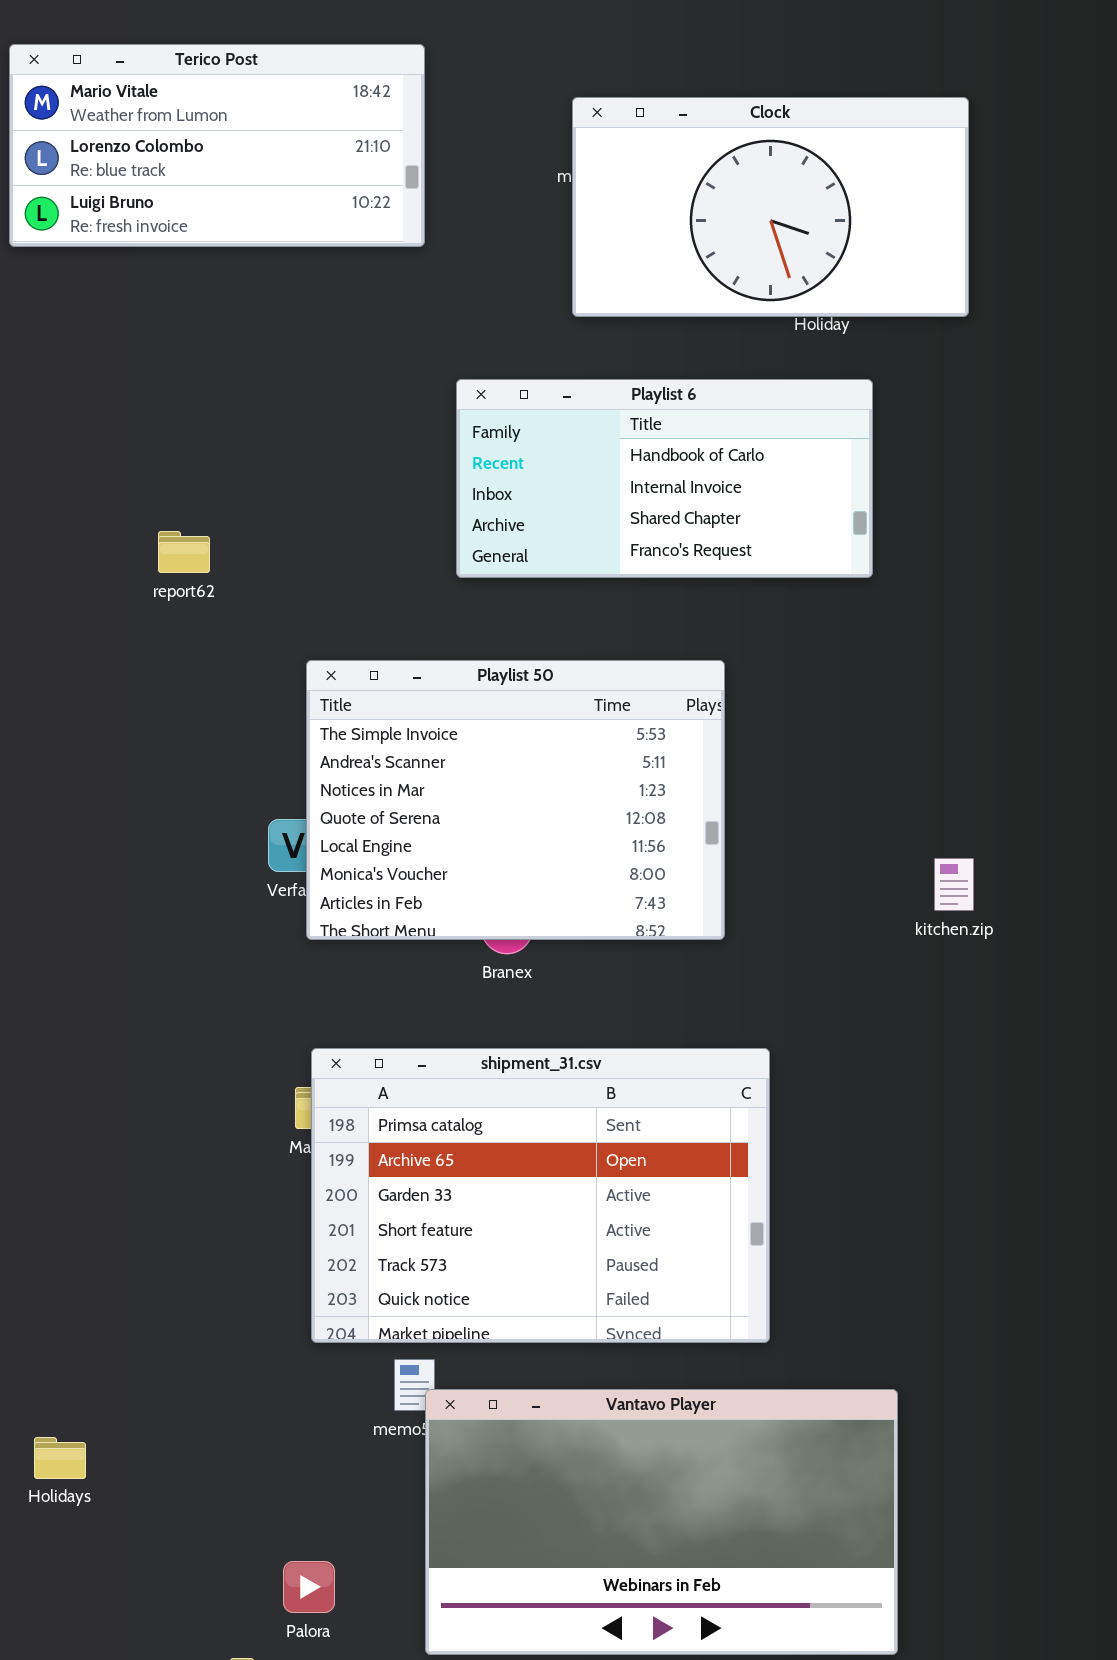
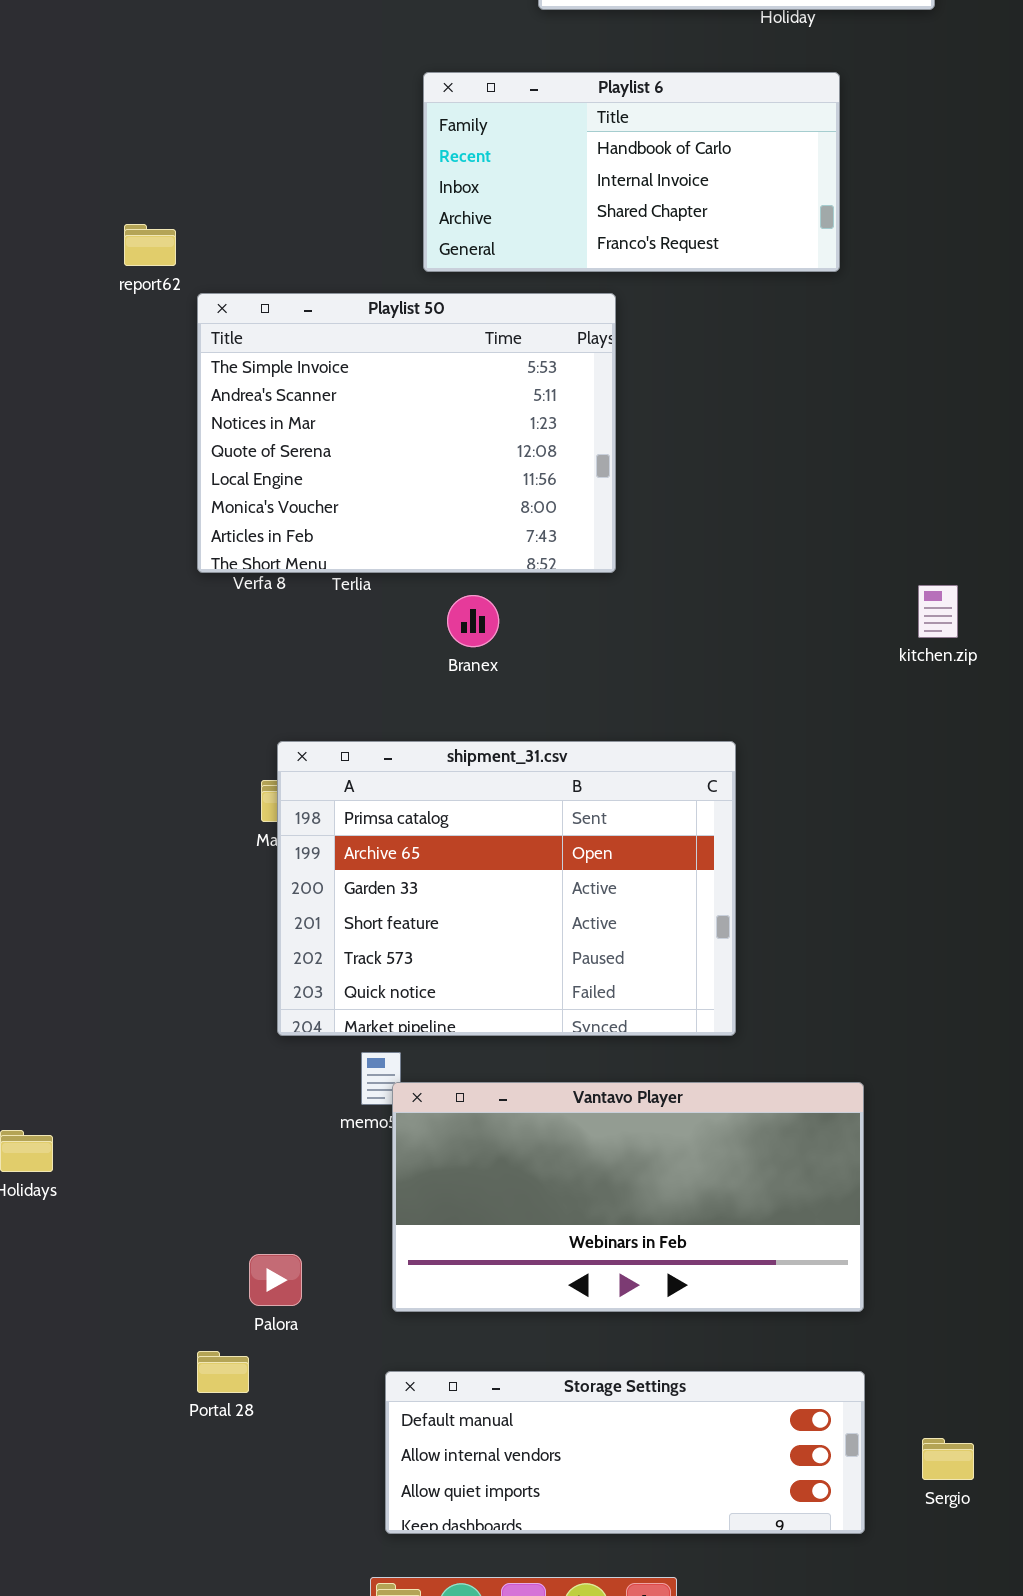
Playlist 50: [306,660,725,940] -> [197,293,616,573], moved
kitchen.zip: [934,858,974,911] -> [918,585,958,638], moved
Vantavo Player: [425,1389,898,1655] -> [392,1082,864,1312], resized

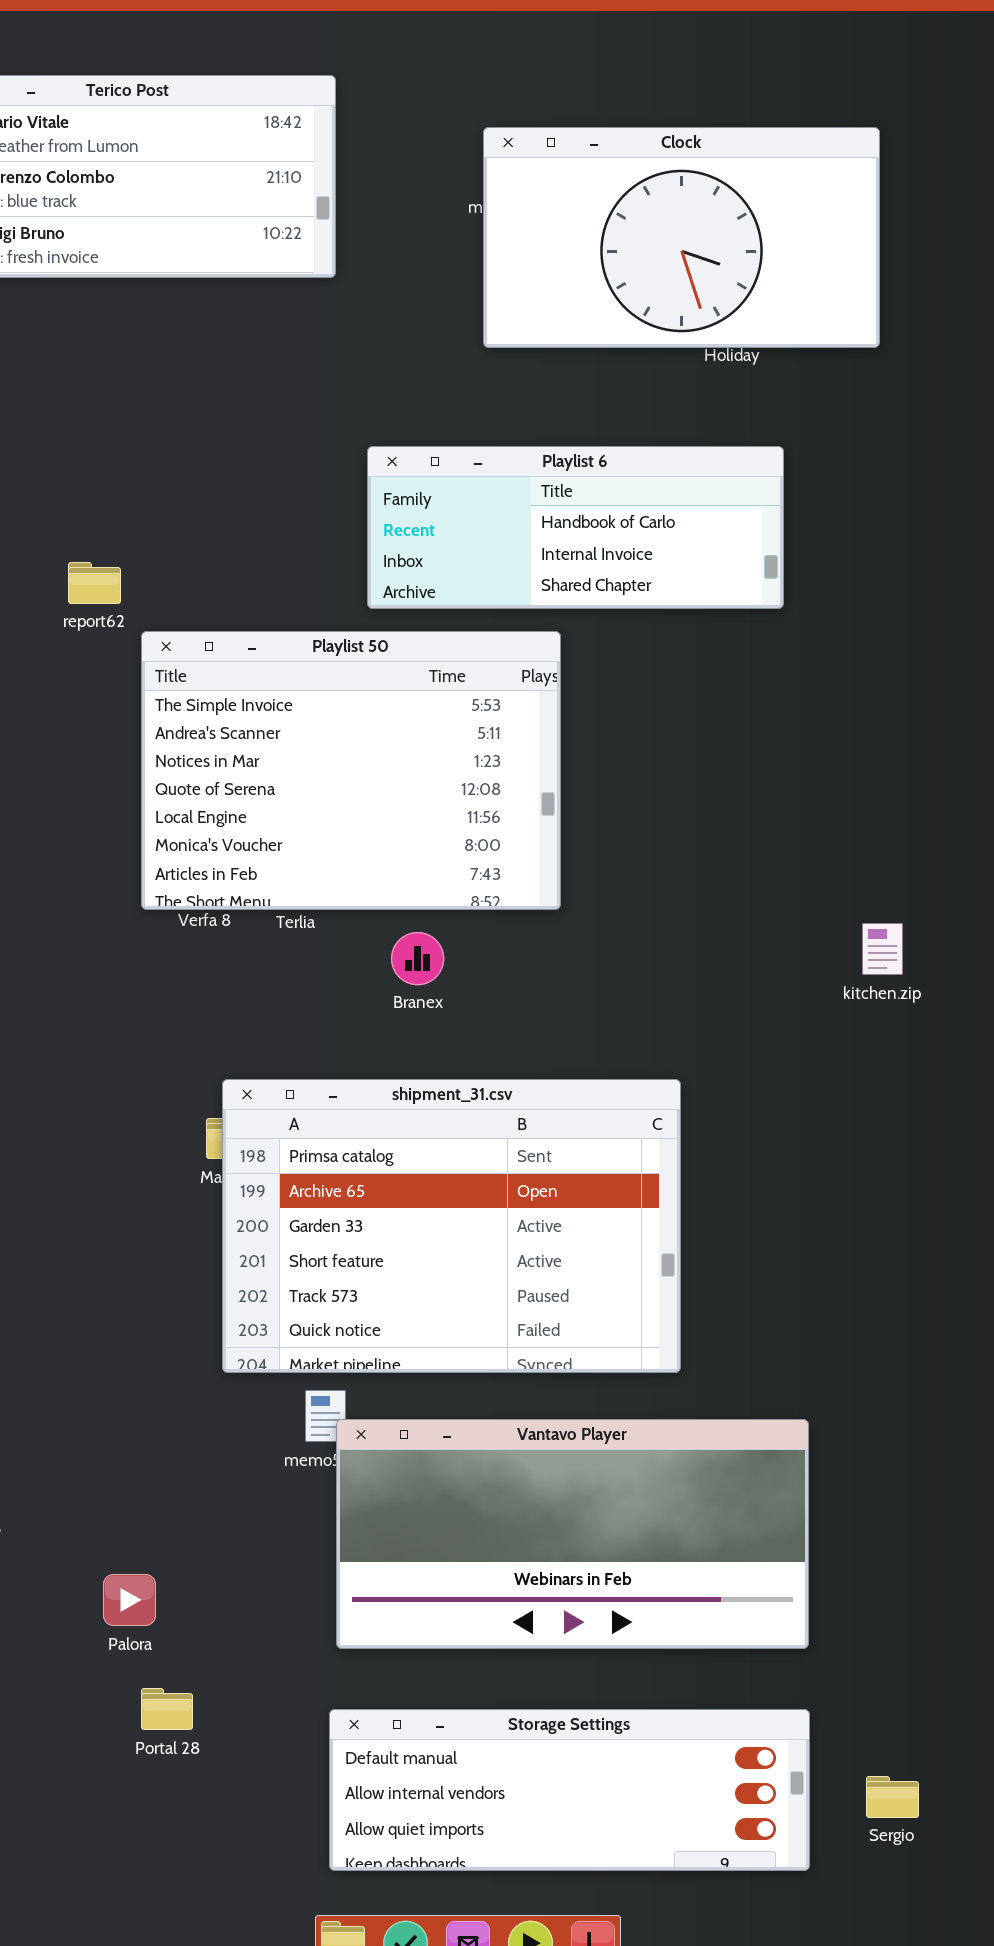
Playlist 6: [423,72,840,272] -> [367,446,784,609], resized
Palora: [249,1254,302,1306] -> [103,1574,156,1626], moved

